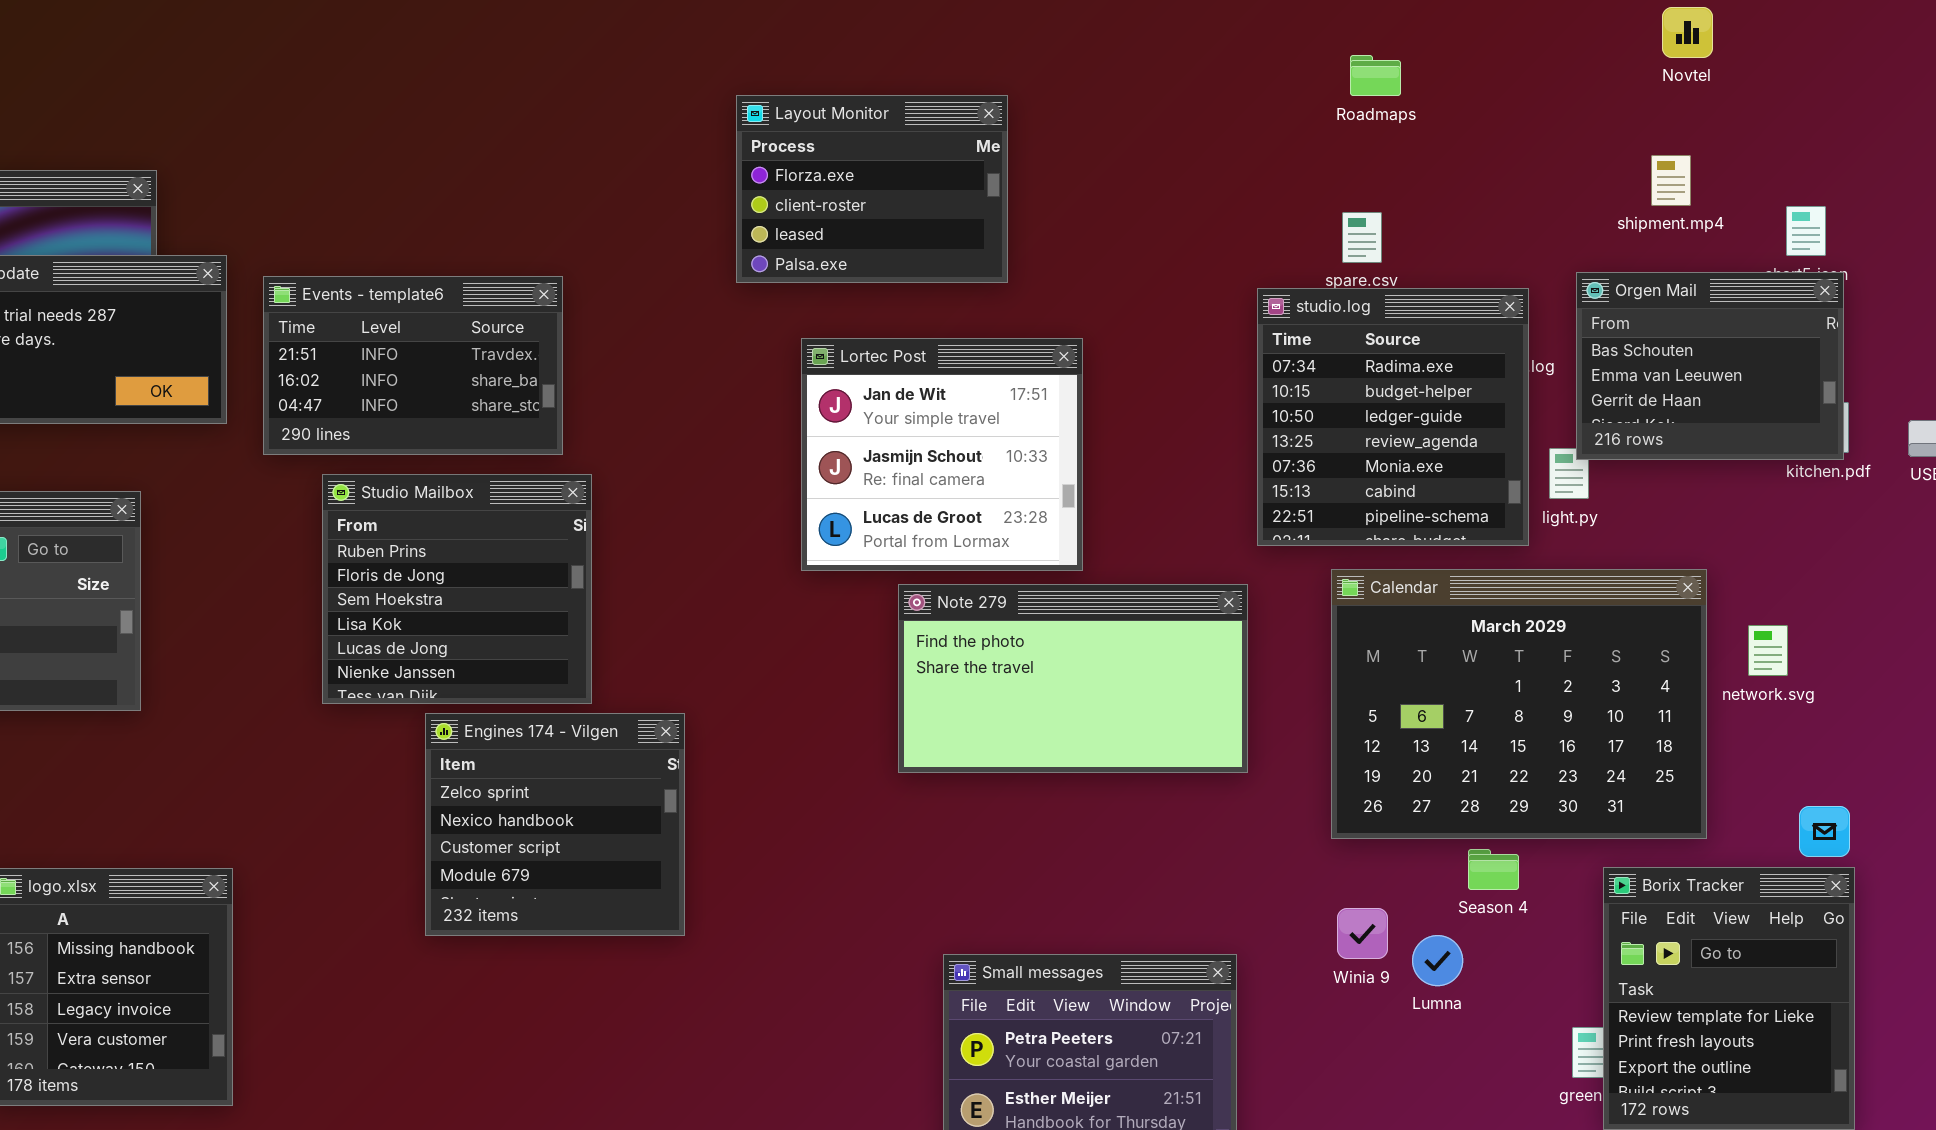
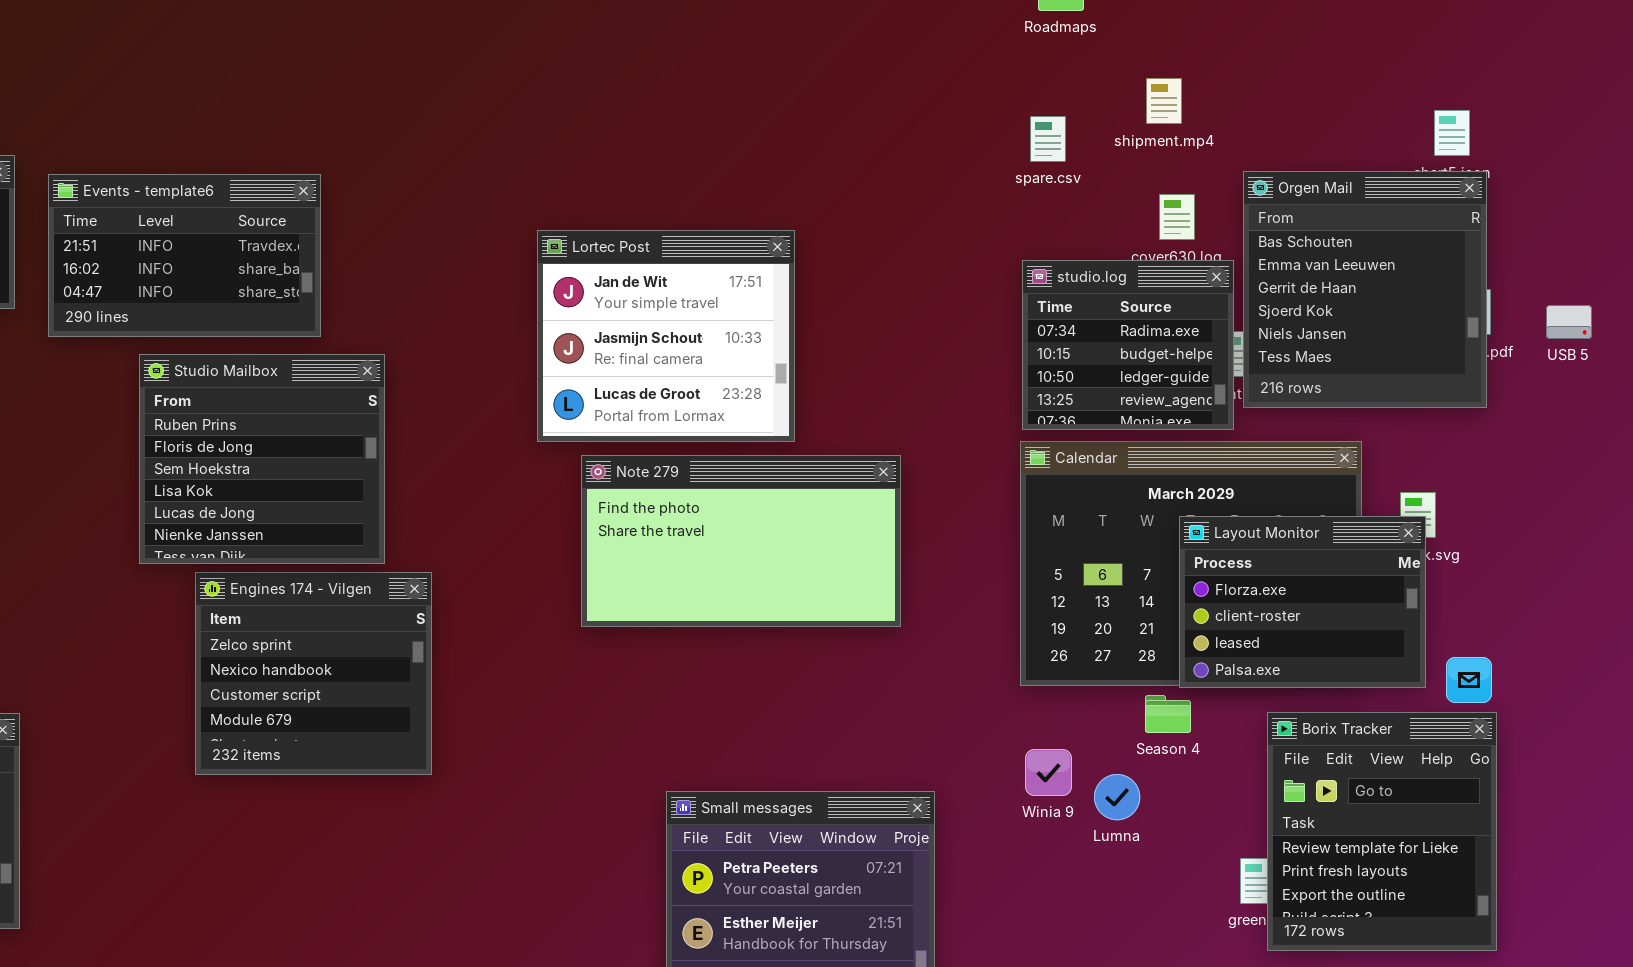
Layout Monitor: [736,95,1008,283] -> [1179,516,1426,688], moved
shipment.mp4: [1651,155,1691,206] -> [1146,78,1182,124], moved
Orgen Mail: [1576,272,1844,460] -> [1243,171,1487,408], resized
studio.log: [1257,288,1529,546] -> [1022,260,1234,430], moved, resized
Studio Mailbox: [322,474,592,704] -> [139,354,385,564], moved
Note 279: [898,584,1248,773] -> [581,455,901,627], moved

